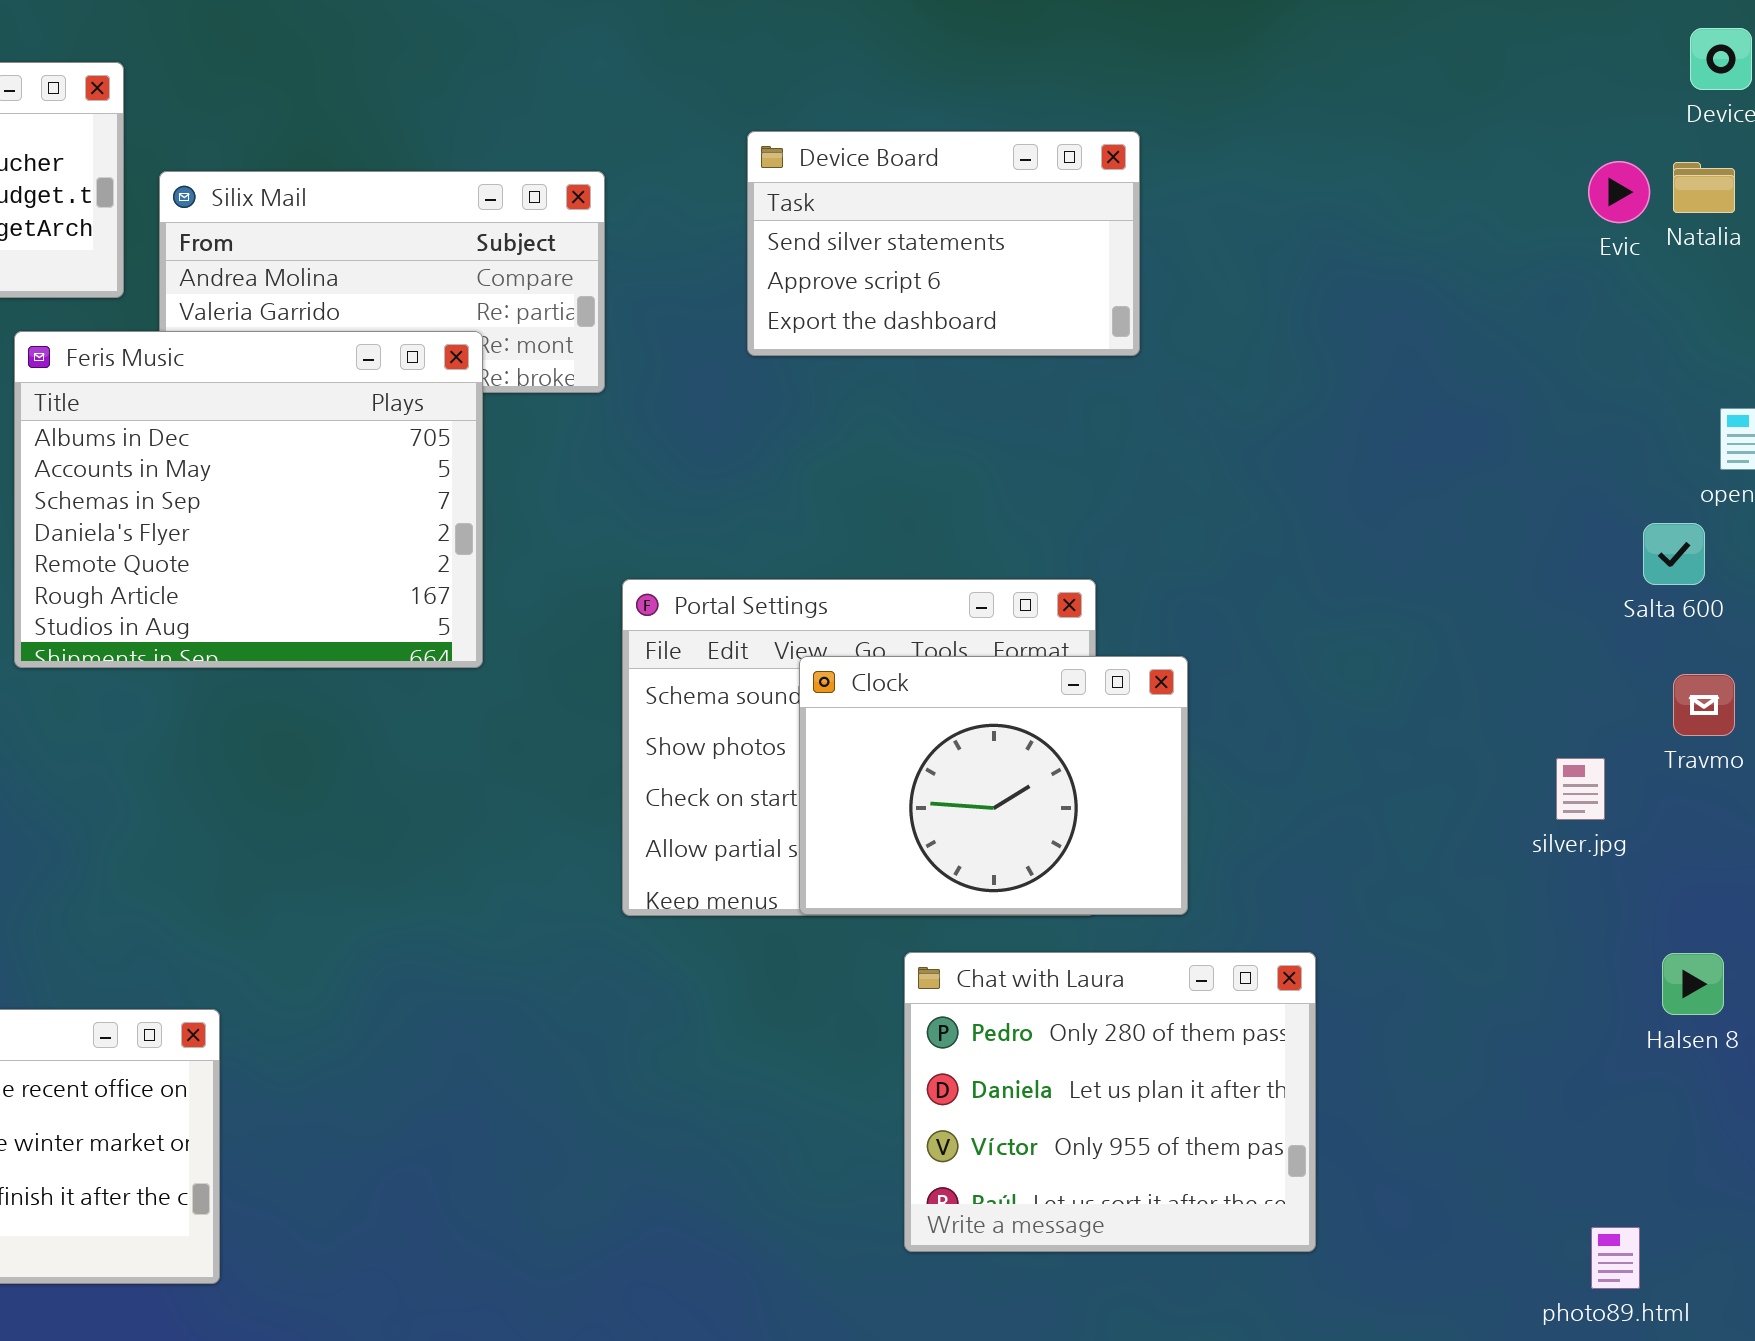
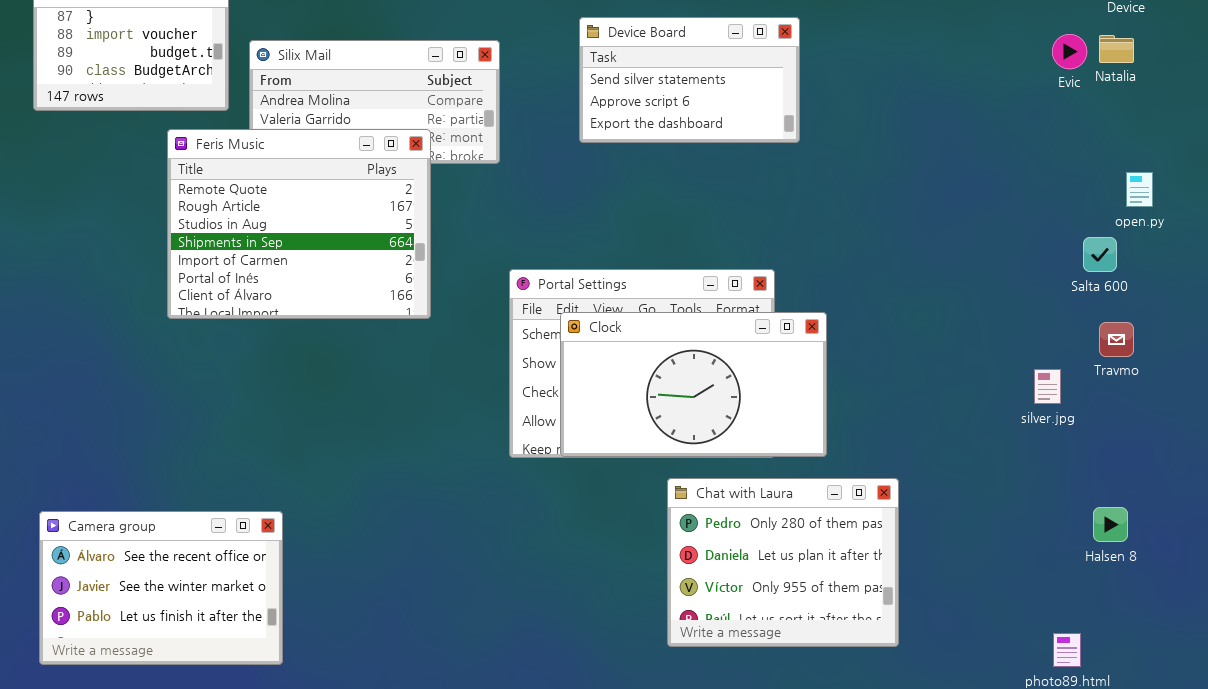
Feris Music: [14,331,483,668] -> [167,129,431,319], scrolled down 4 rows
Clock: [799,656,1188,915] -> [560,312,827,457], resized
Halsen 8: [1662,953,1724,1015] -> [1093,507,1128,542], moved

